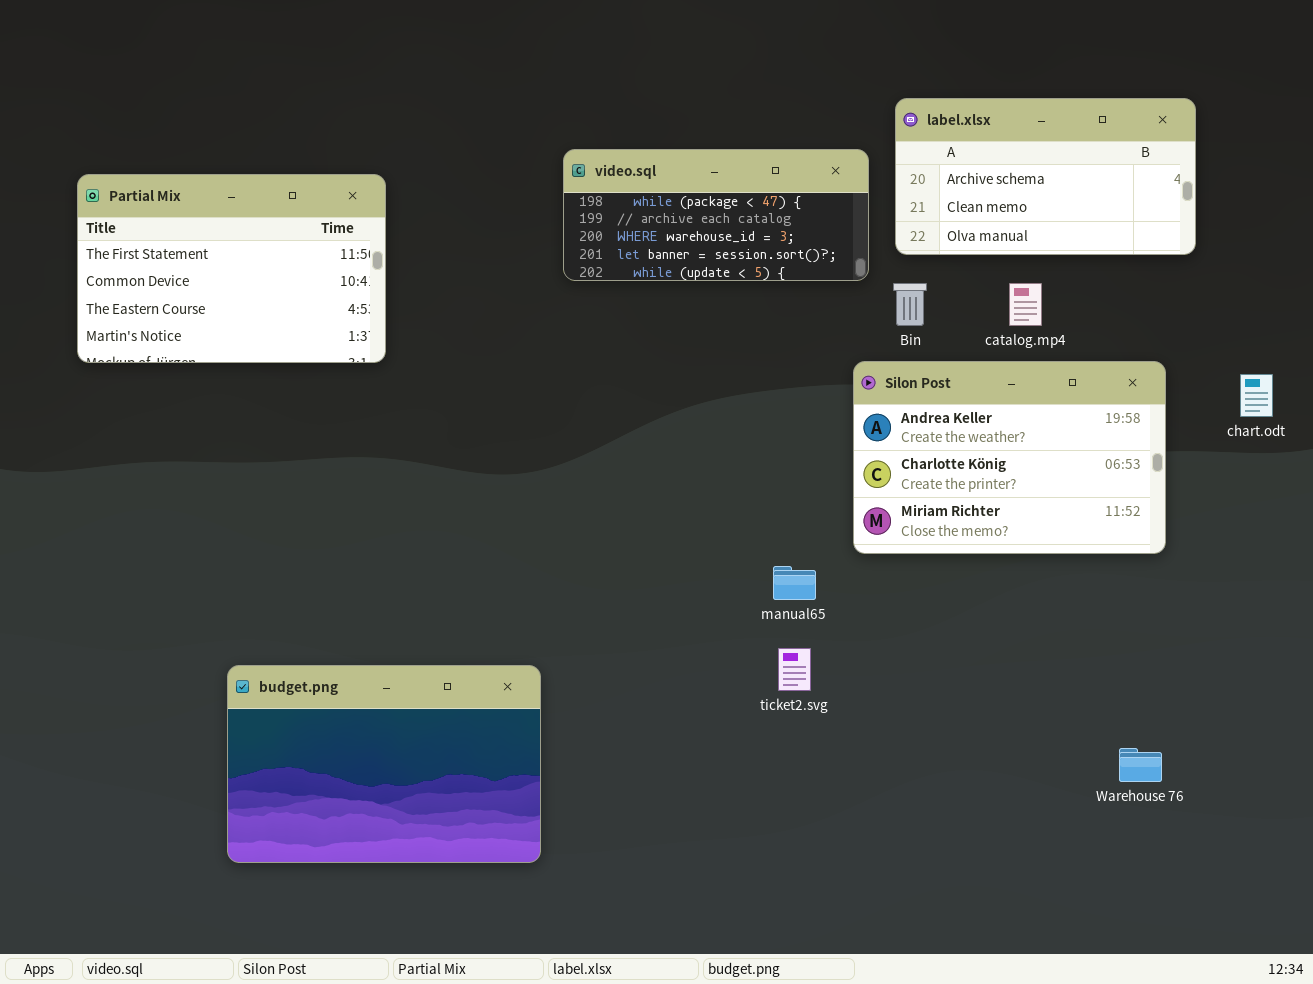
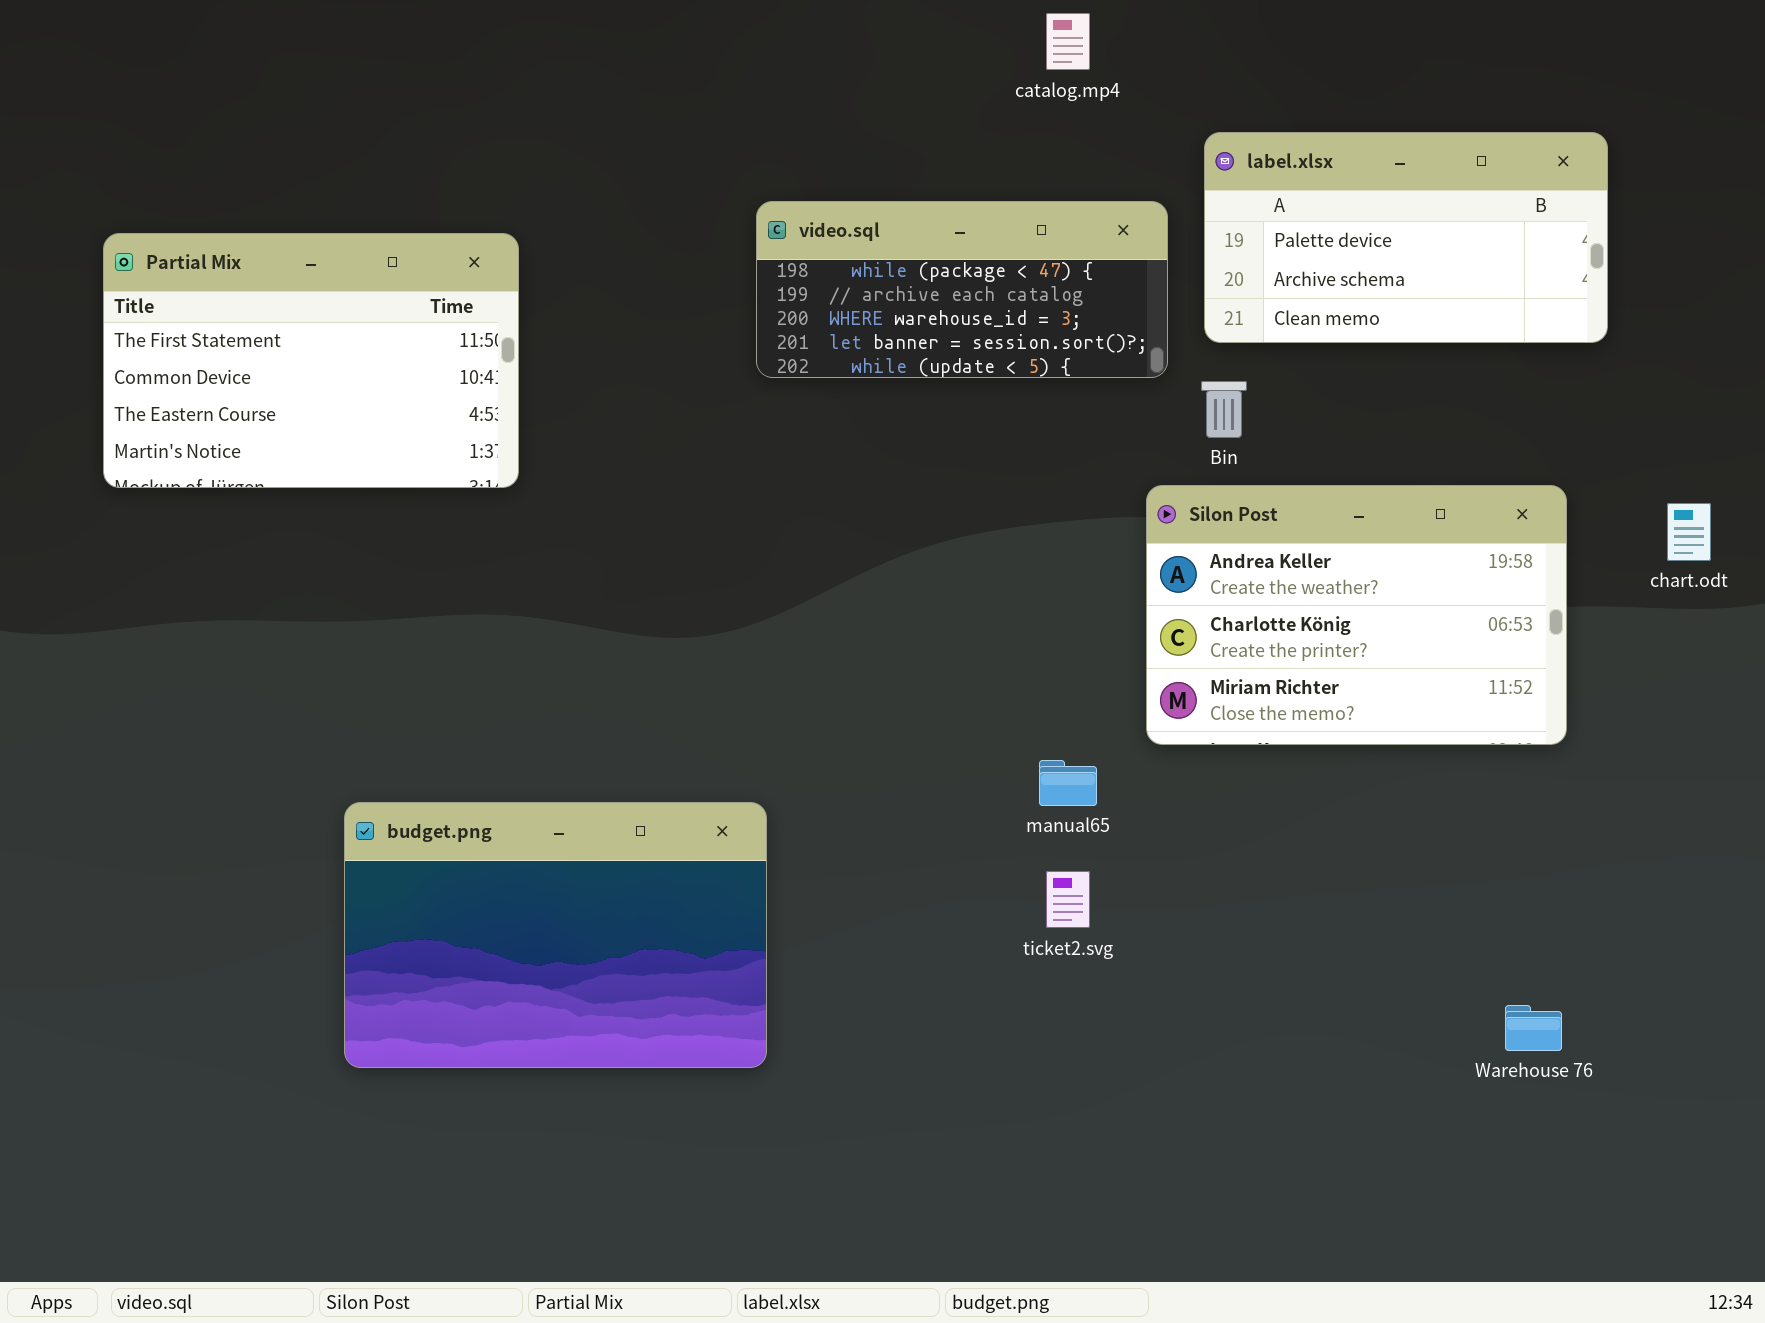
label.xlsx: [895,98,1196,255] -> [1204,132,1608,343], scrolled up 1 row
catalog.mp4: [1009,283,1042,326] -> [1046,13,1090,70], moved
budget.png: [227,665,541,863] -> [344,802,767,1068], moved

